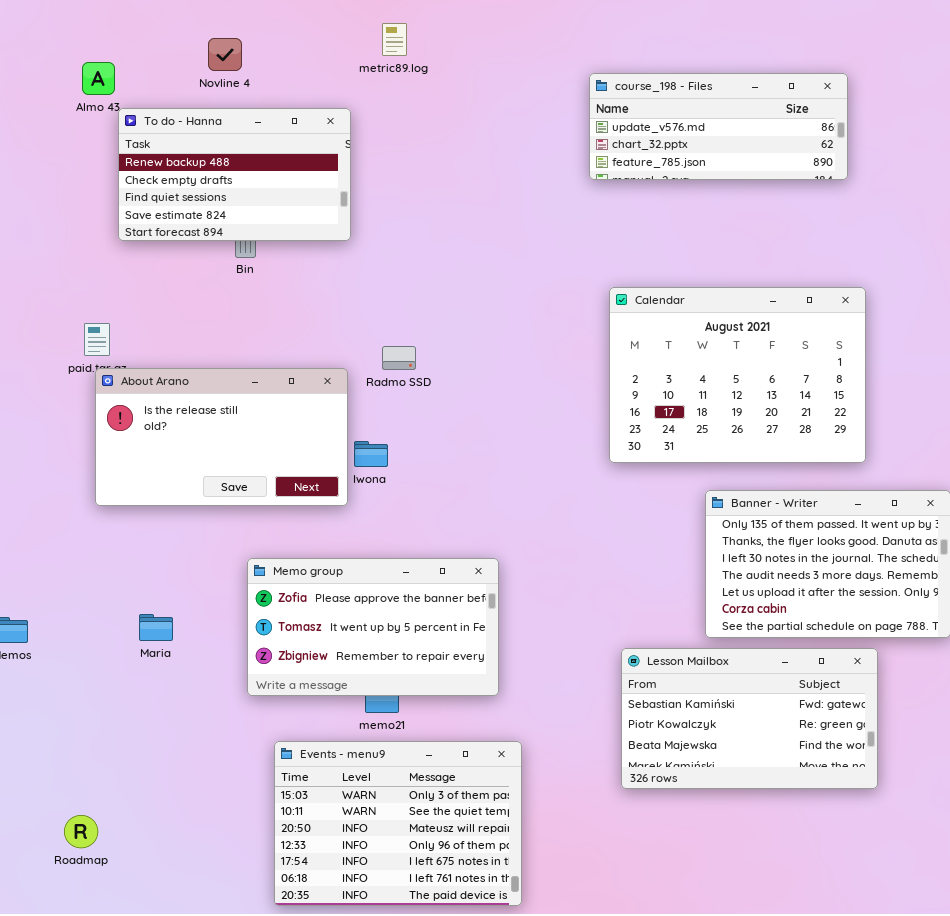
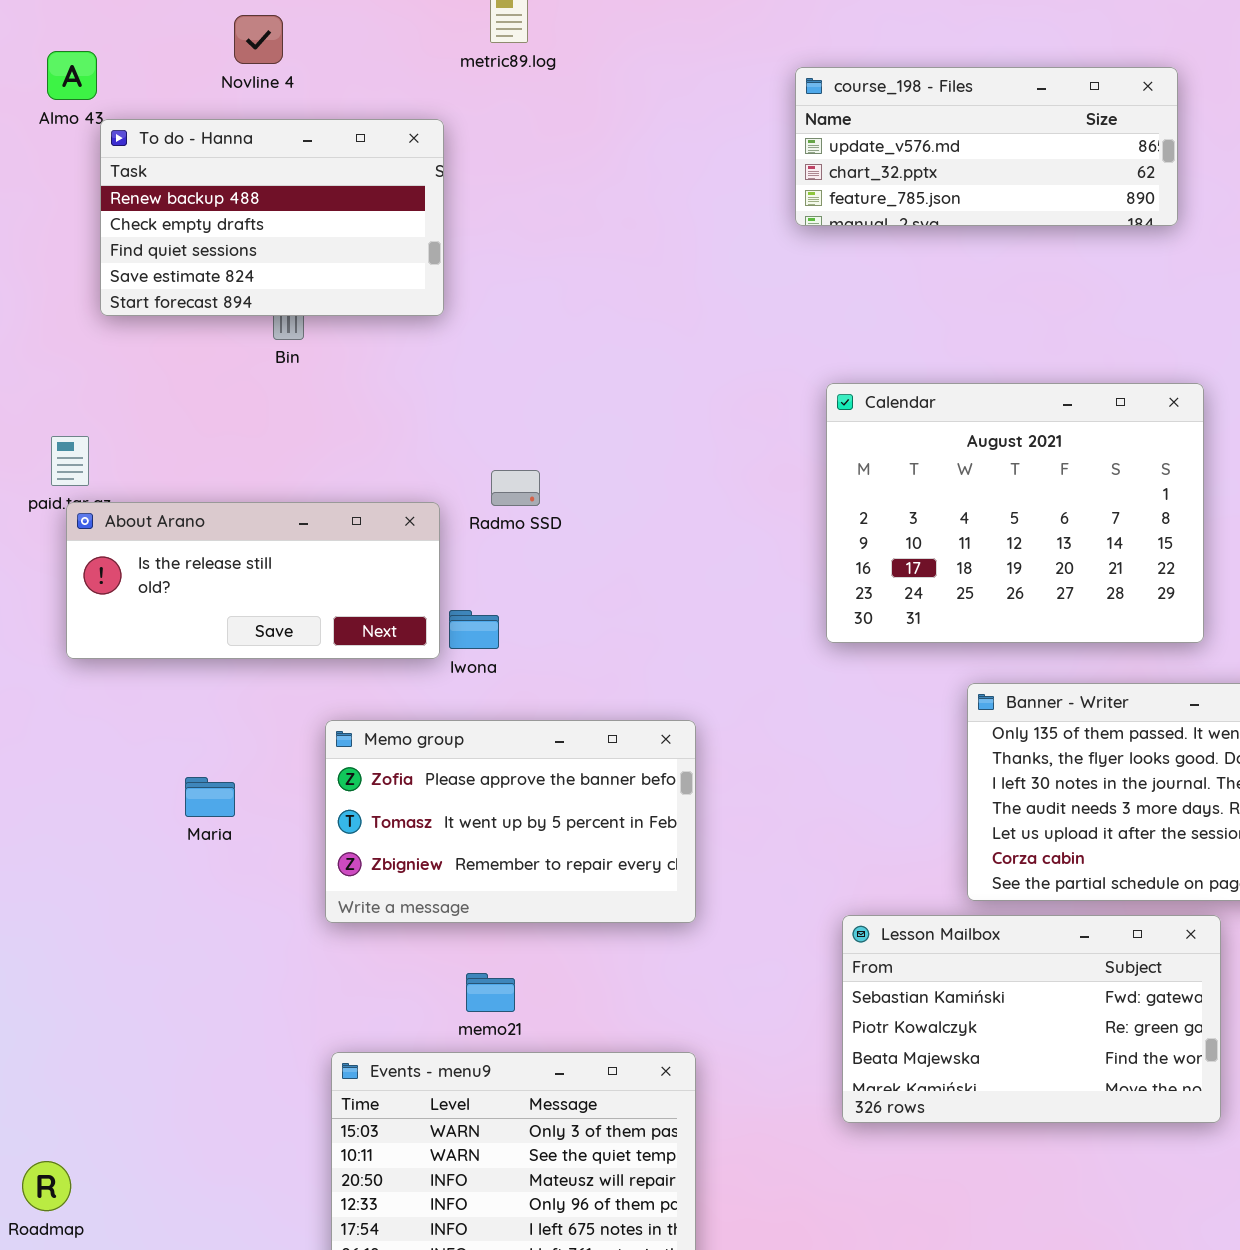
About Arano: [95,368,348,506] -> [66,502,440,659], resized
Memo group: [247,558,499,696] -> [325,720,696,923], moved
Maria: [139,614,173,641] -> [185,777,235,817], moved

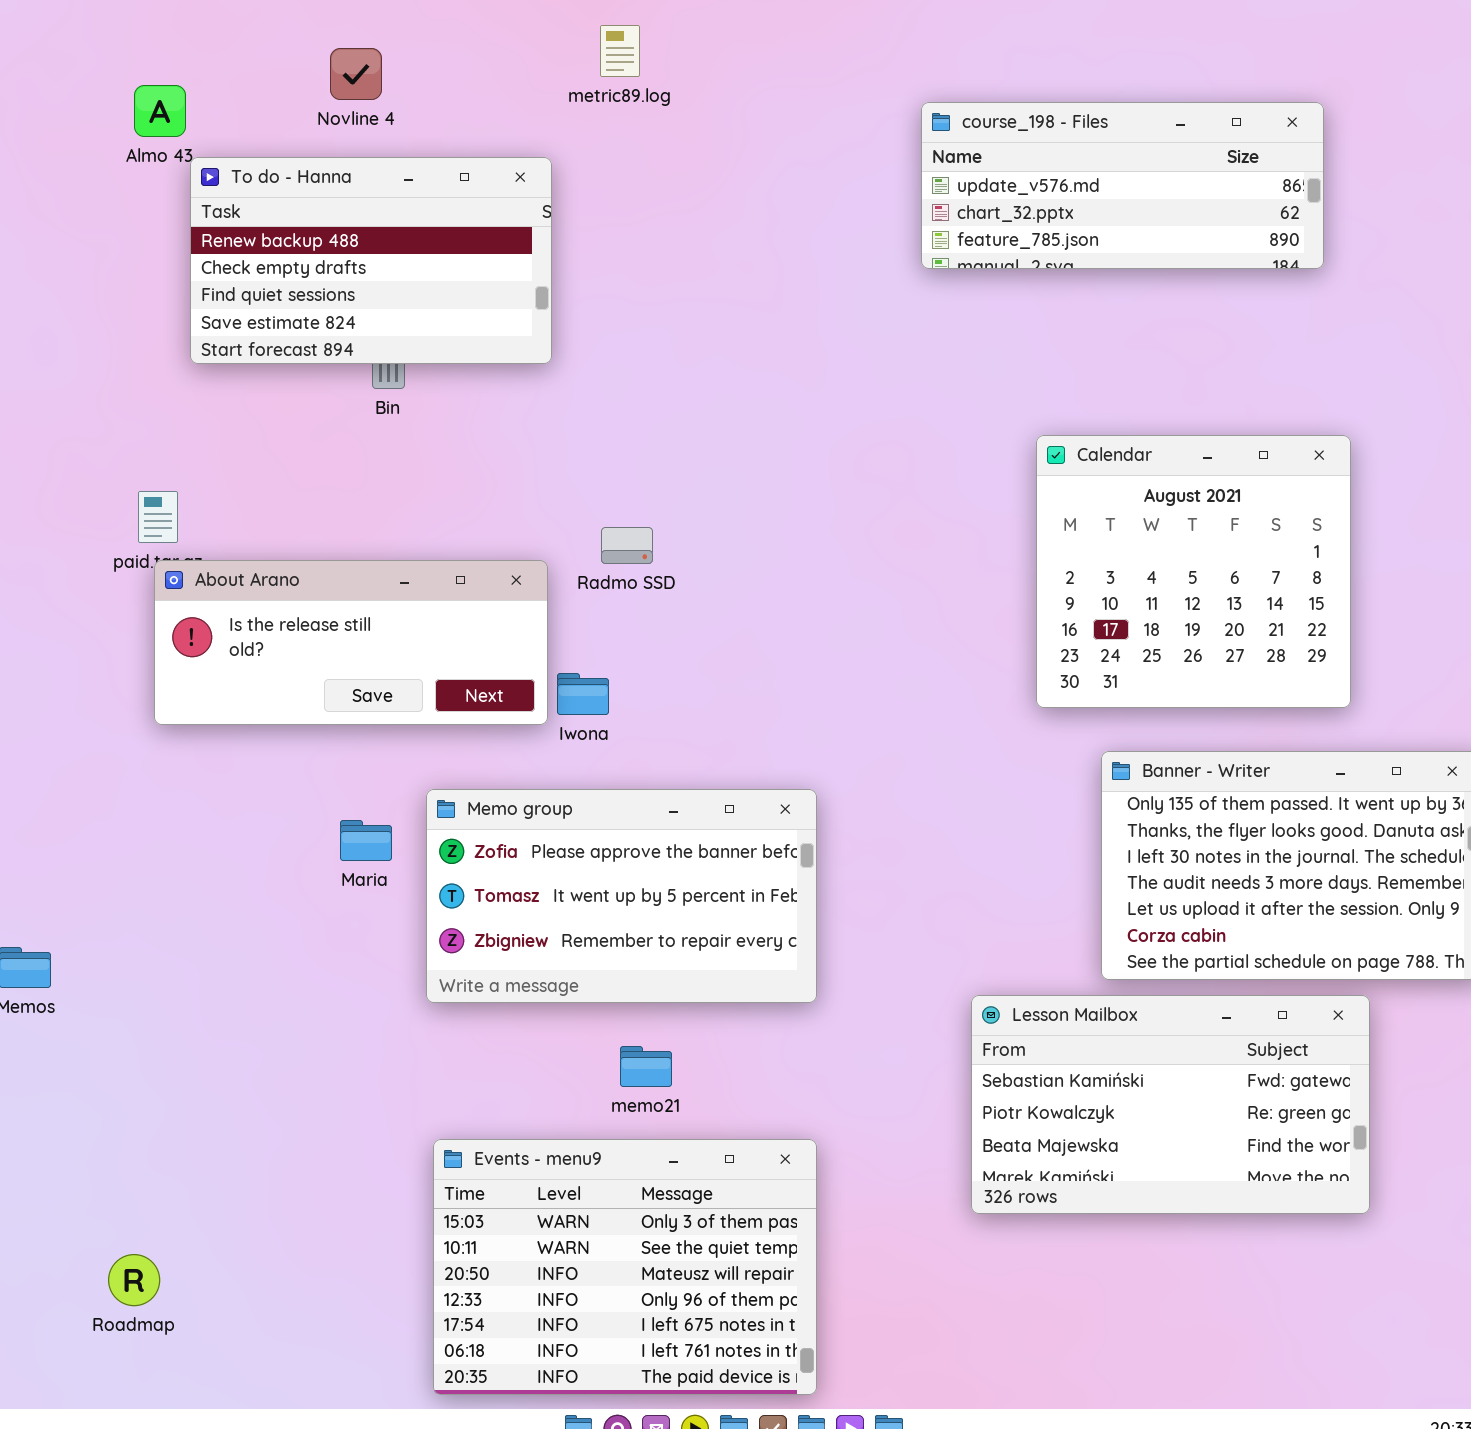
Calendar: [826,383,1204,643] -> [1036,435,1351,708], resized
Maria: [185,777,235,817] -> [340,820,392,861], moved
memo21: [466,973,515,1012] -> [620,1046,672,1087], moved

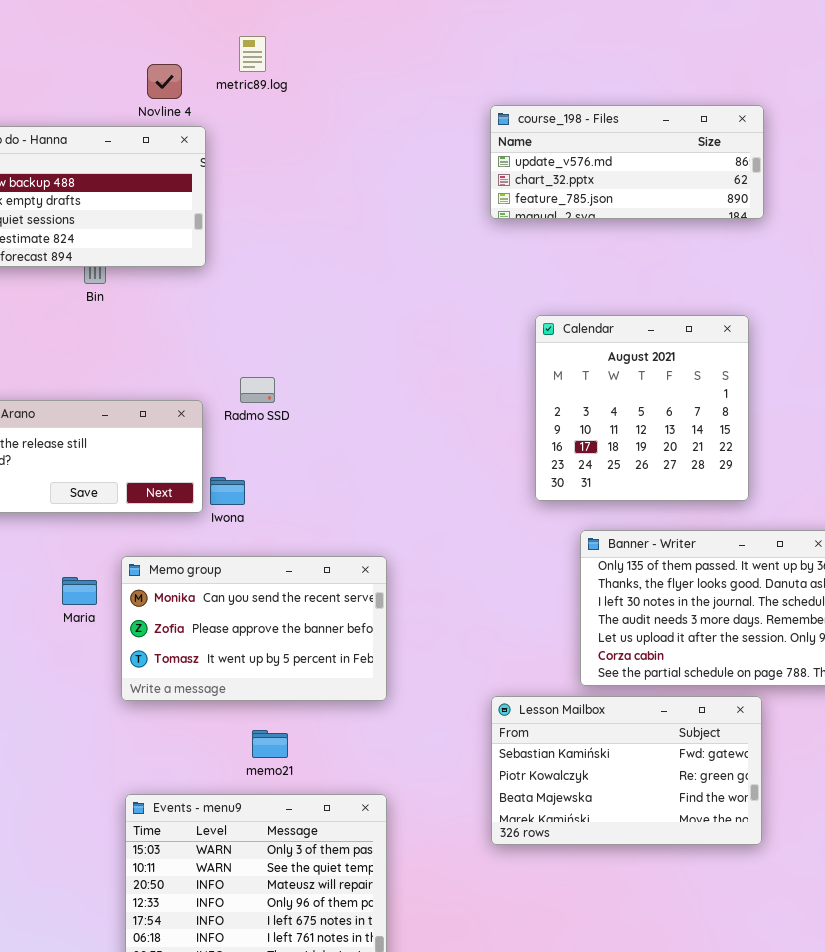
Novline 4: [330,48,382,100] -> [147,64,182,99], moved
course_198 - Files: [921,102,1324,269] -> [490,105,764,219], moved
Memo group: [426,789,817,1003] -> [121,556,387,701], scrolled up 1 row

